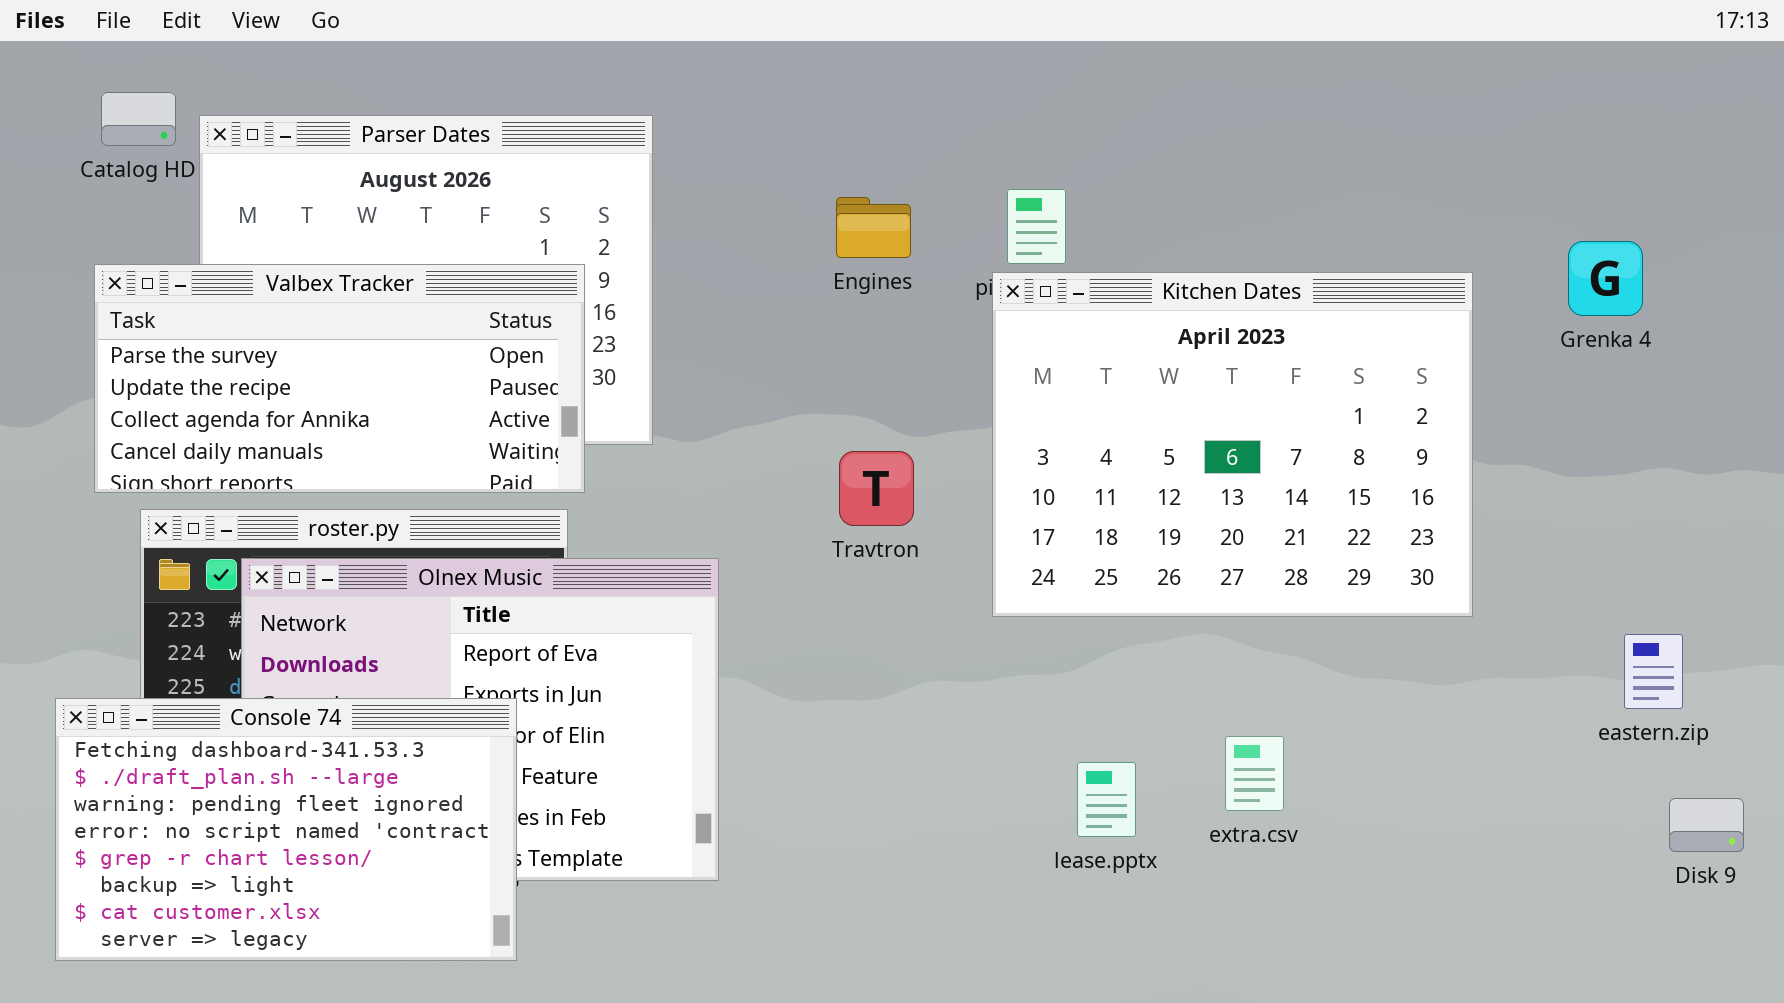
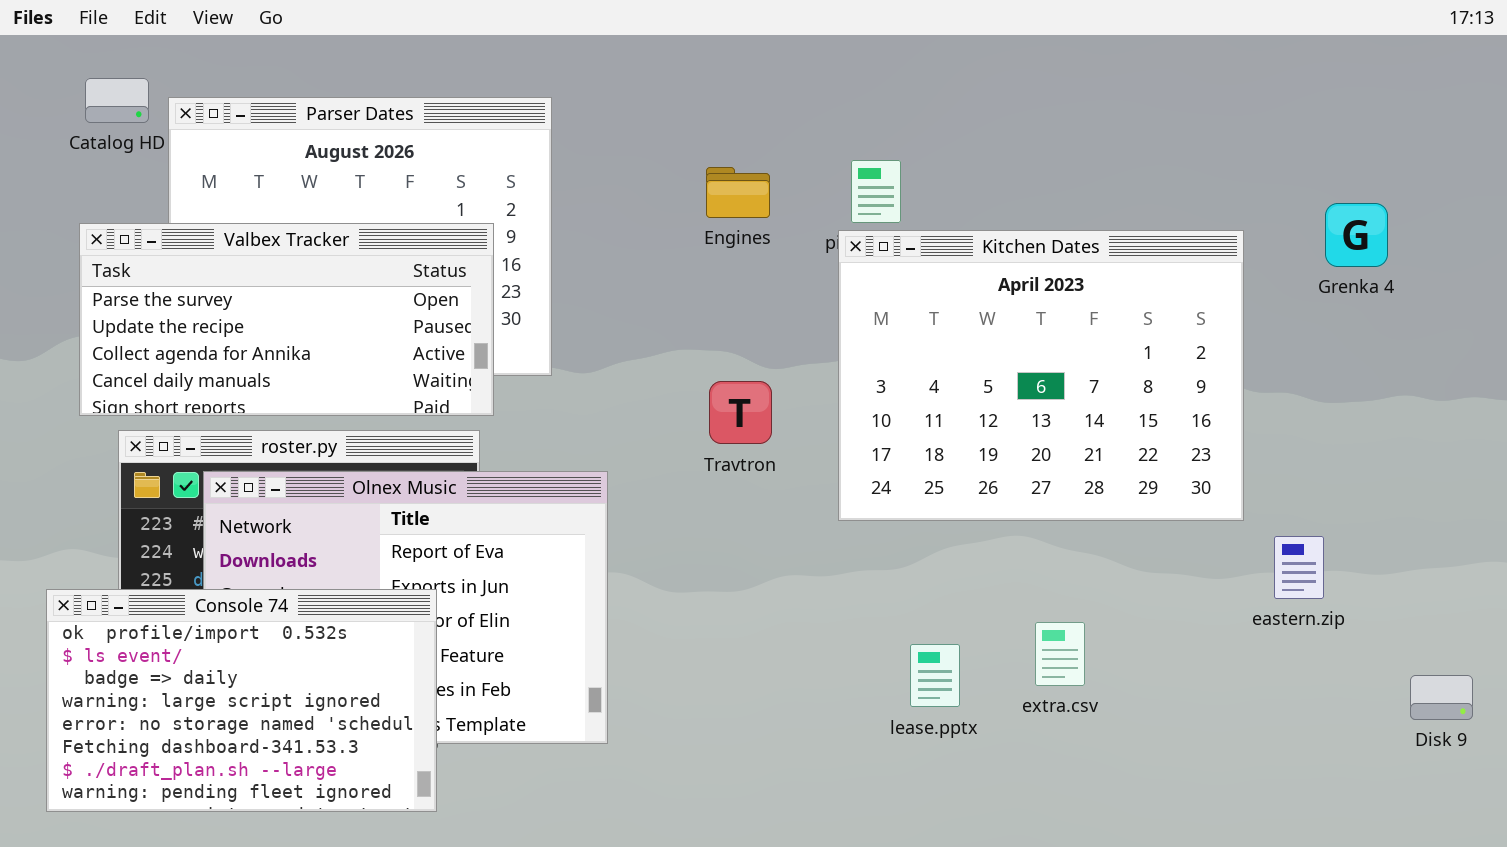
eastern.zip: [1624,634,1683,709] -> [1274,536,1324,599], moved
Console 74: [55,698,517,961] -> [46,589,437,812], scrolled up 5 rows

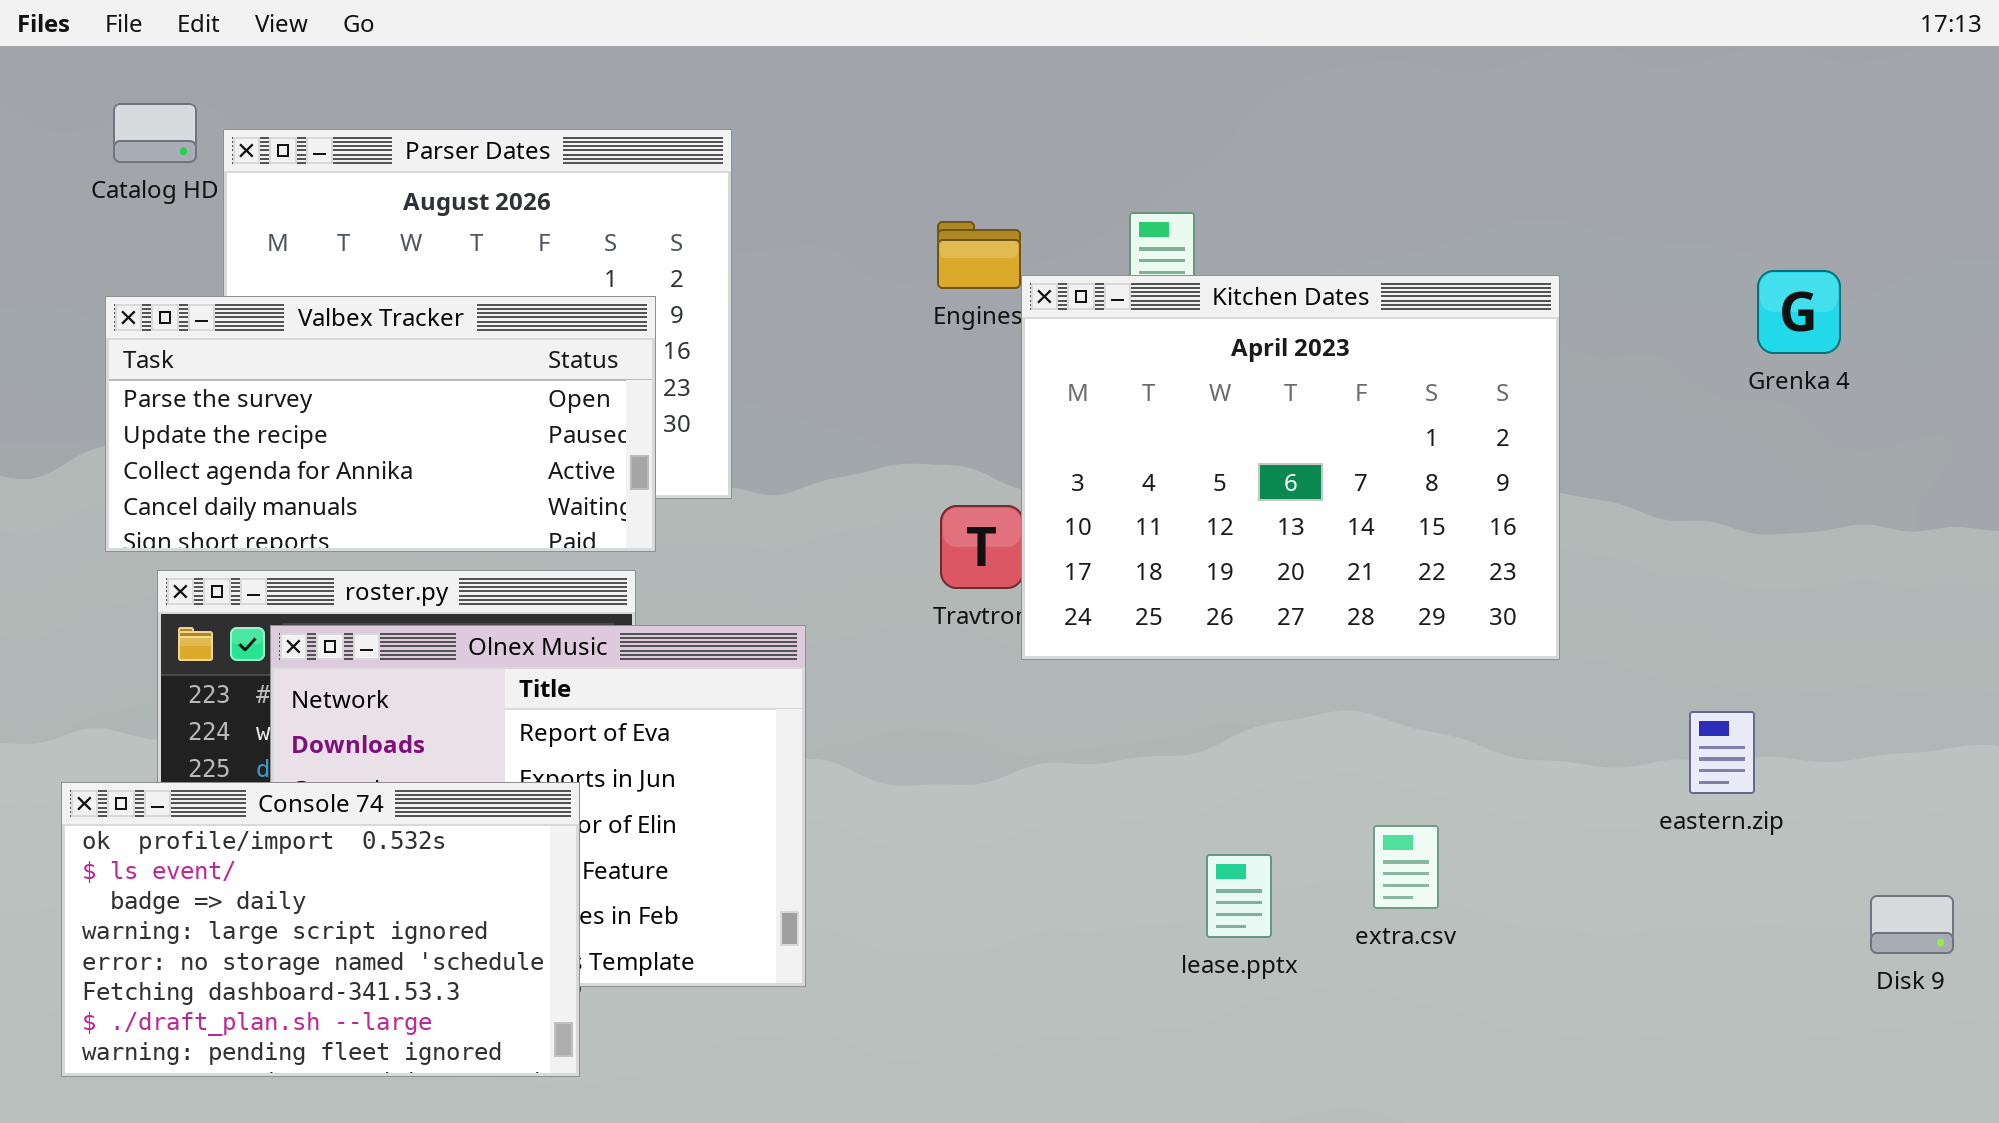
Kitchen Dates: [838,230,1244,521] -> [1021,275,1560,660], moved

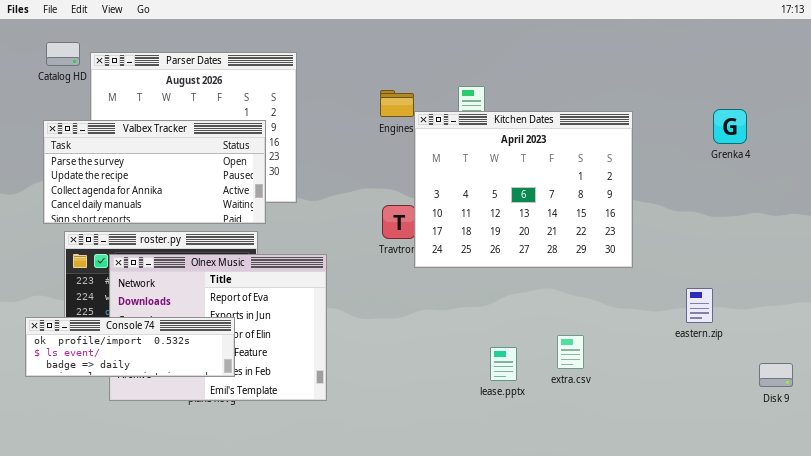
Console 74: [61,782,580,1077] -> [25,317,235,377], resized

